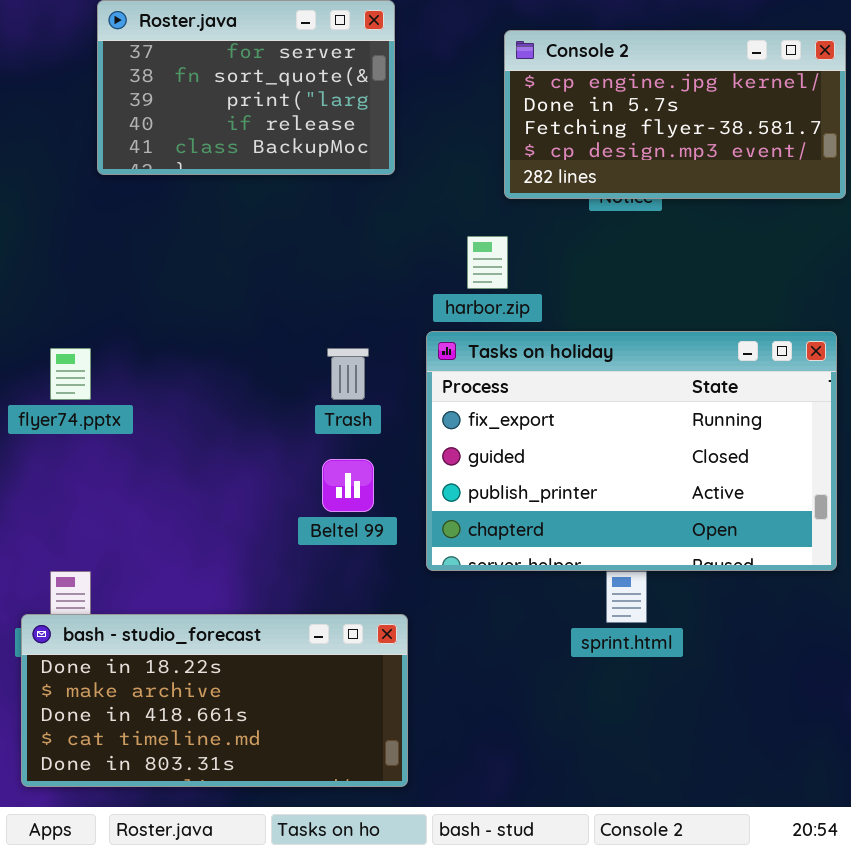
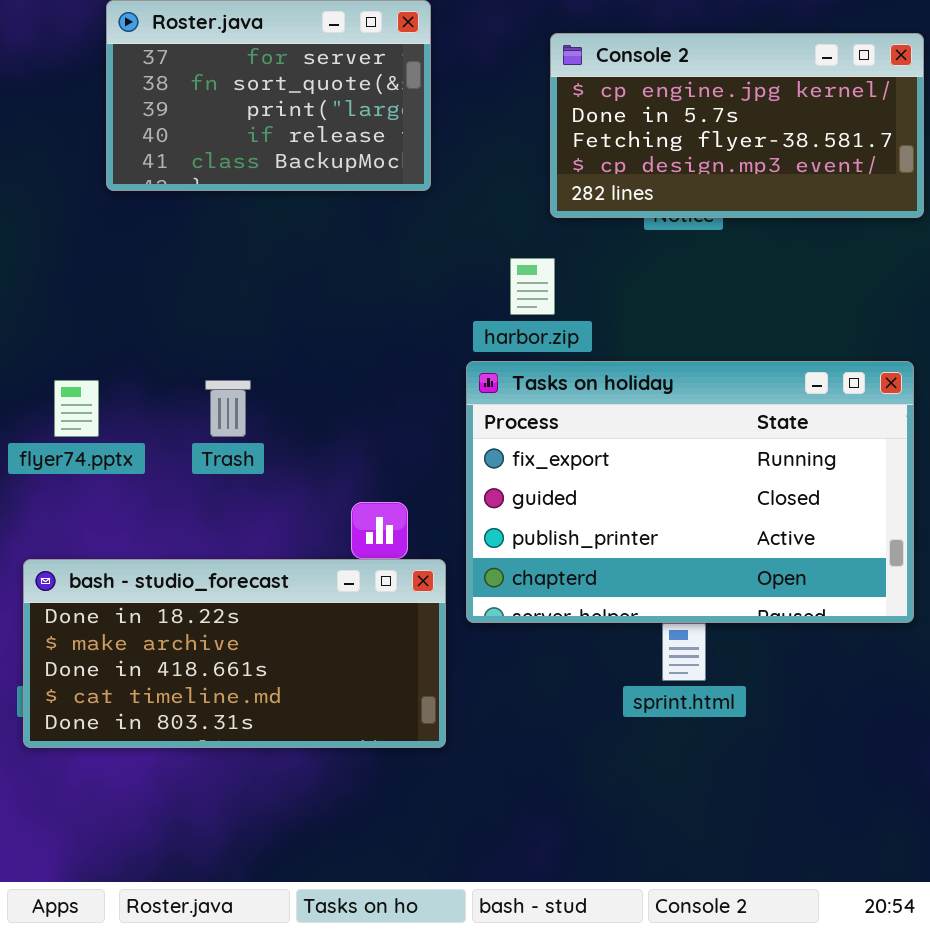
Trash: [327,348,369,400] -> [205,380,251,437], moved
bash - studio_forecast: [21,614,408,787] -> [23,559,446,748], moved

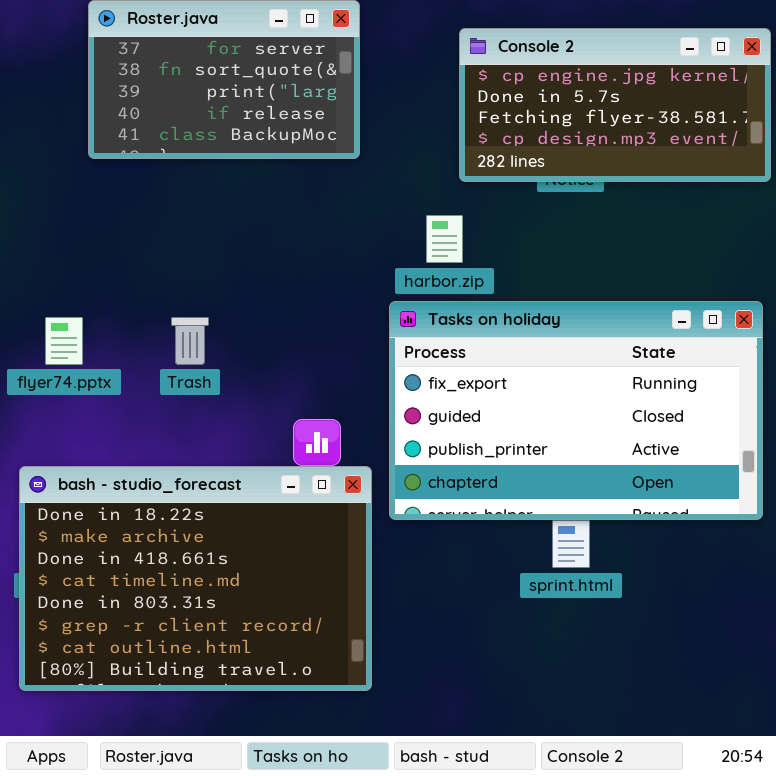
bash - studio_forecast: [23,559,446,748] -> [19,466,372,691], resized

